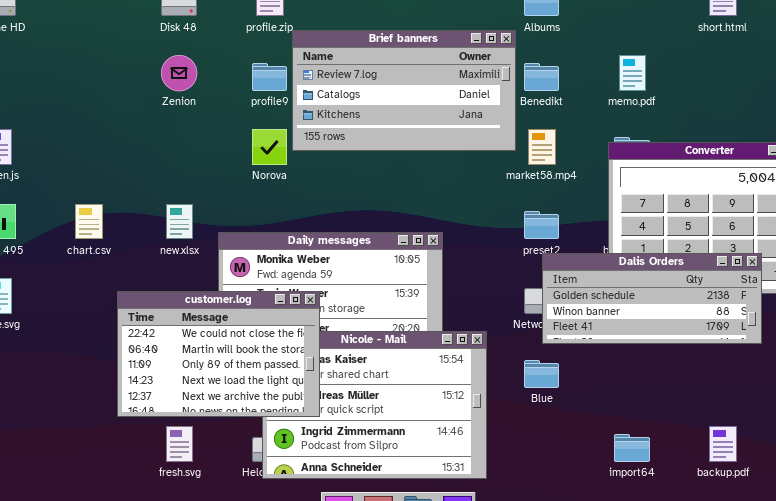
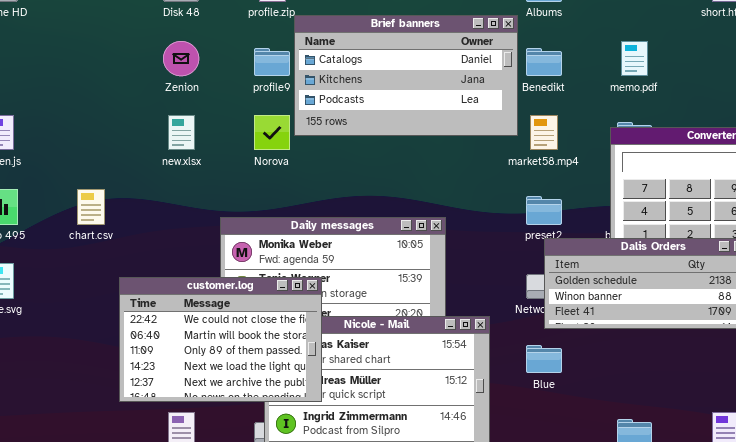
Brief banners: [292,30,516,151] -> [294,15,518,136], scrolled down 1 row
new.xlsx: [166,204,193,239] -> [168,115,195,150], moved

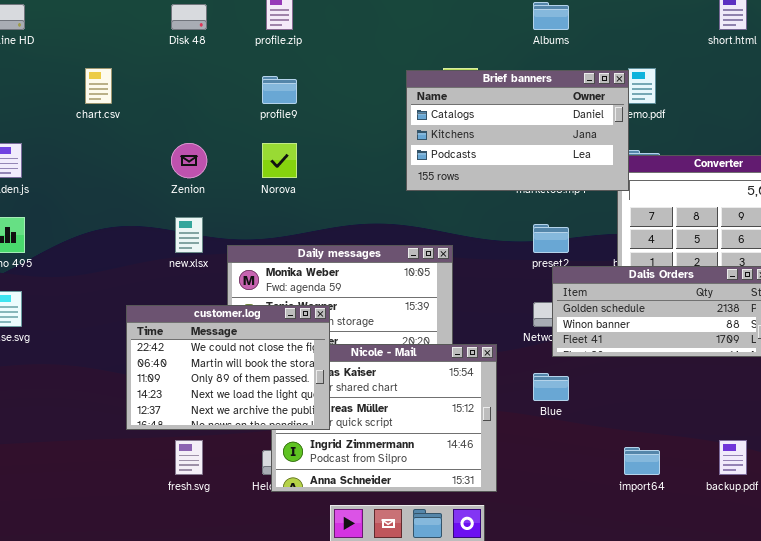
Brief banners: [294,15,518,136] -> [406,70,629,191], moved
Zenion: [163,41,199,76] -> [171,143,207,178], moved
new.xlsx: [168,115,195,150] -> [175,217,203,253], moved
chart.csv: [77,189,105,225] -> [85,68,112,104], moved

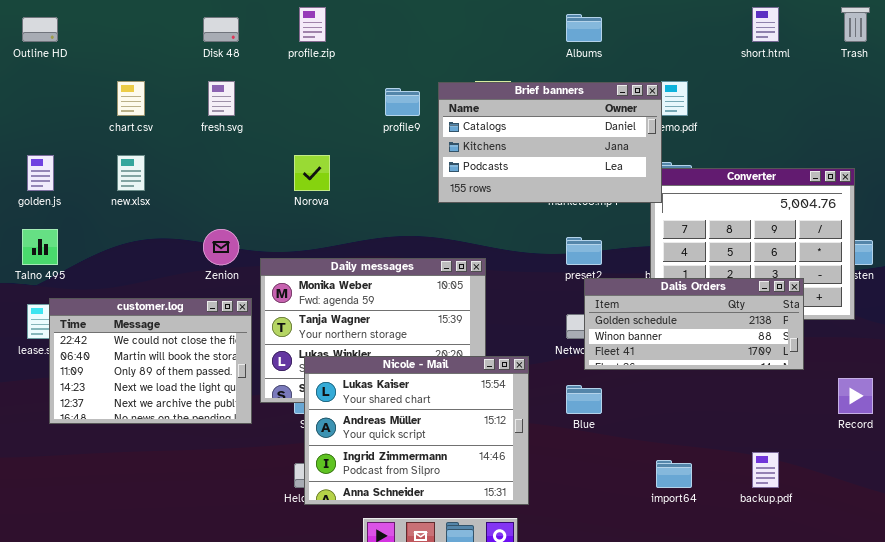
profile9: [262,76,297,104] -> [385,88,420,116], moved
Zenion: [171,143,207,178] -> [203,229,239,265], moved
new.xlsx: [175,217,203,253] -> [117,155,145,191], moved
customer.log: [126,305,330,430] -> [49,298,252,424], moved
fresh.svg: [175,440,203,475] -> [208,81,235,116], moved

